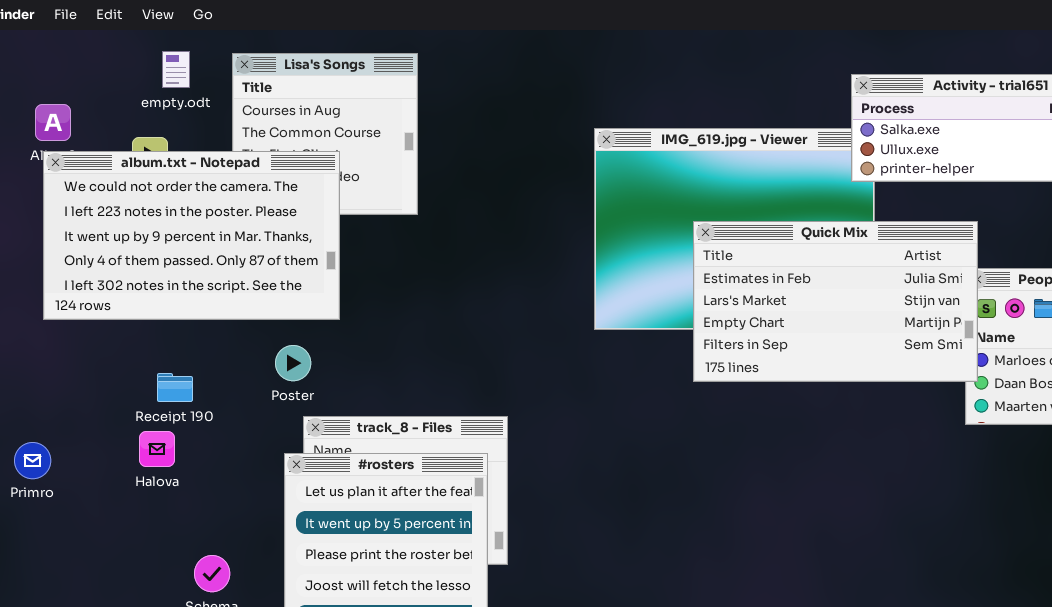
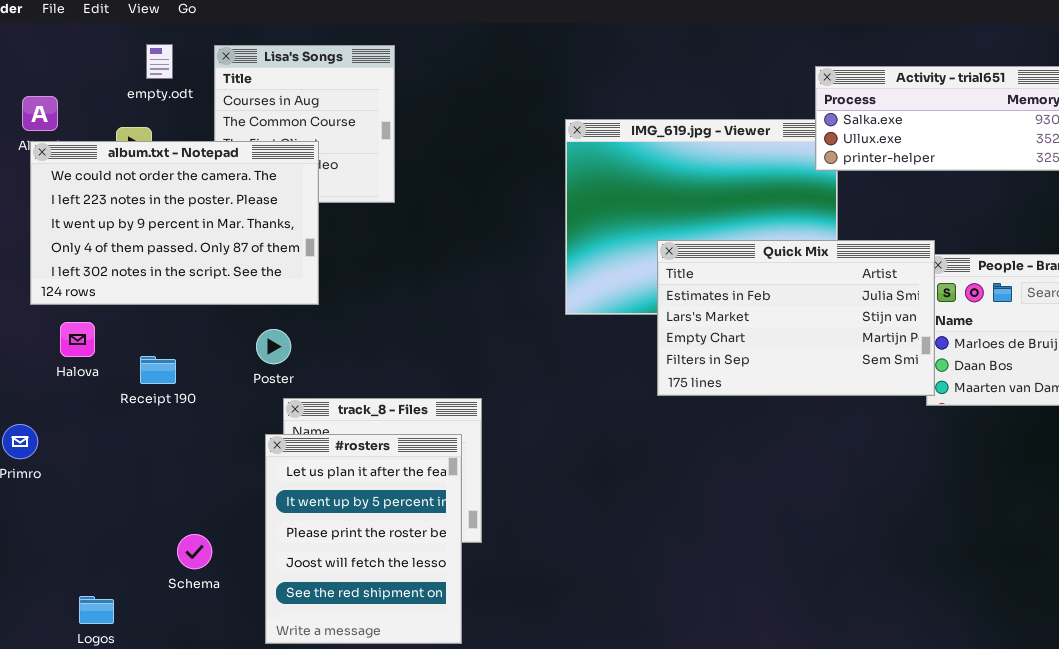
Quick Mix: [693,221,978,382] -> [657,240,935,396], moved
Halova: [139,431,175,467] -> [60,322,95,357], moved

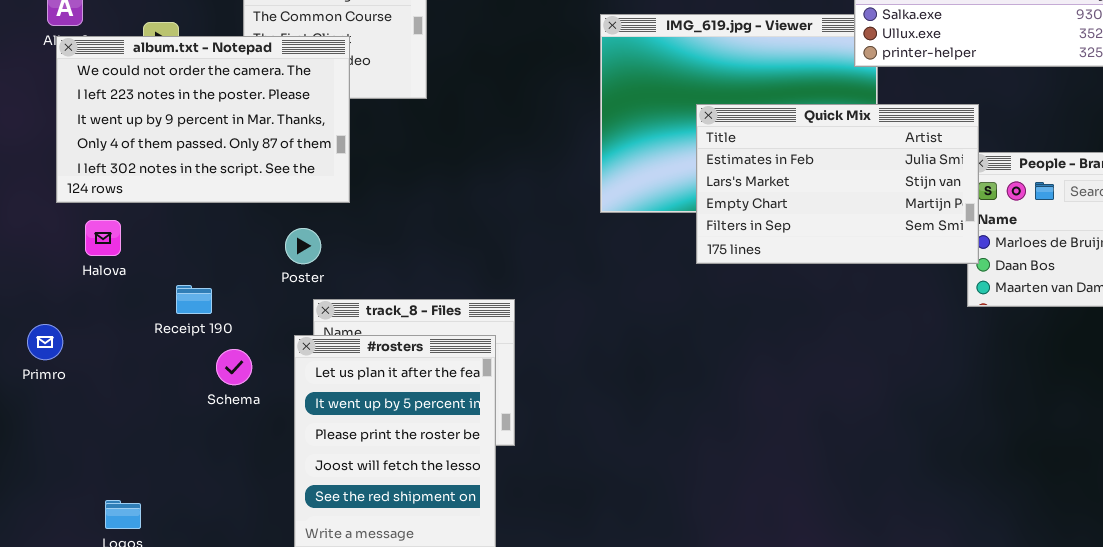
Quick Mix: [657,240,935,396] -> [696,104,979,264], moved
Receipt 190: [140,356,176,384] -> [176,285,212,314], moved
Schema: [177,534,212,569] -> [216,349,252,385], moved

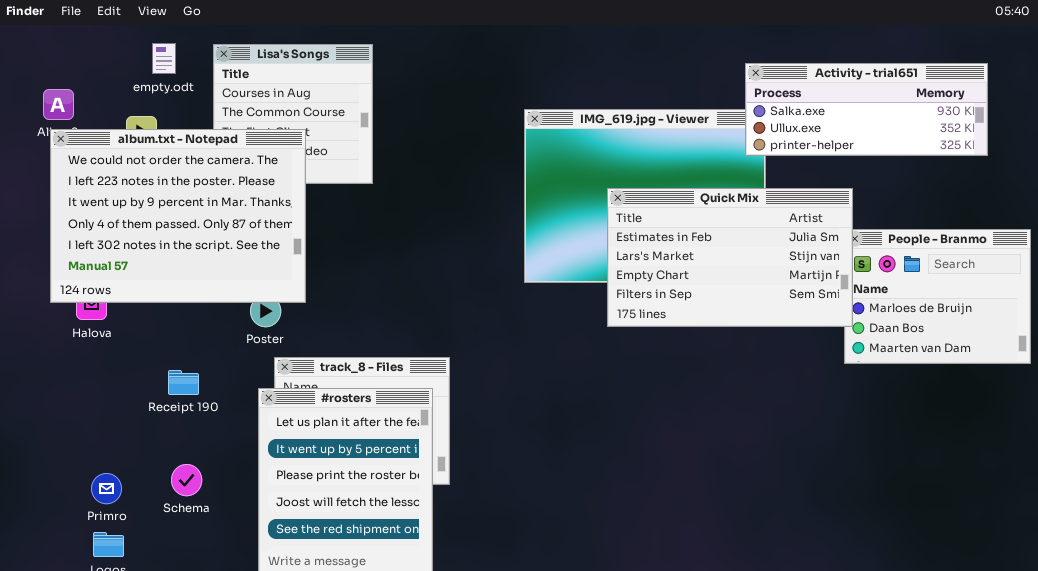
album.txt - Notepad: [56,36,350,203] -> [50,129,306,303], resized
Receipt 190: [176,285,212,314] -> [168,370,199,395], moved
Primro: [27,324,63,360] -> [91,473,122,504], moved
Schema: [216,349,252,385] -> [171,464,202,496], moved

